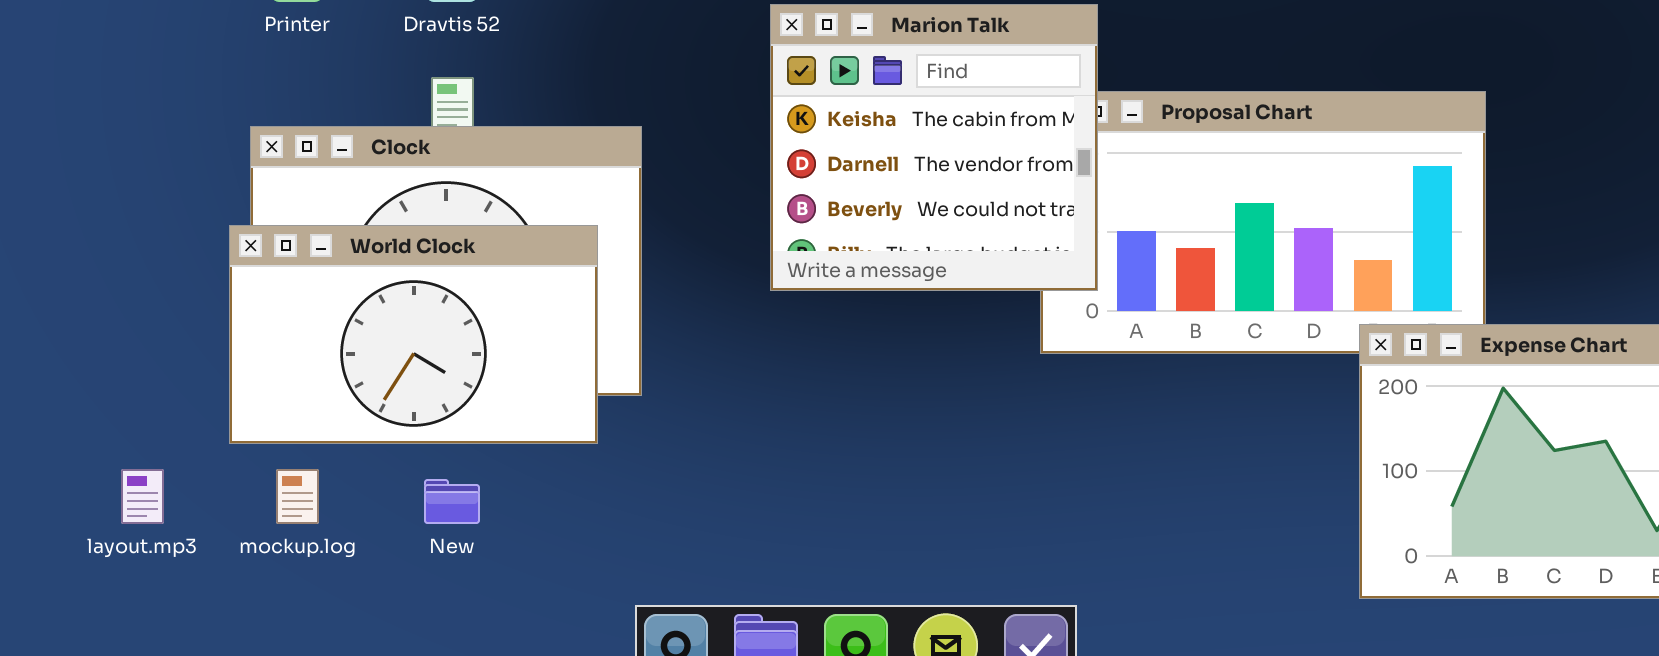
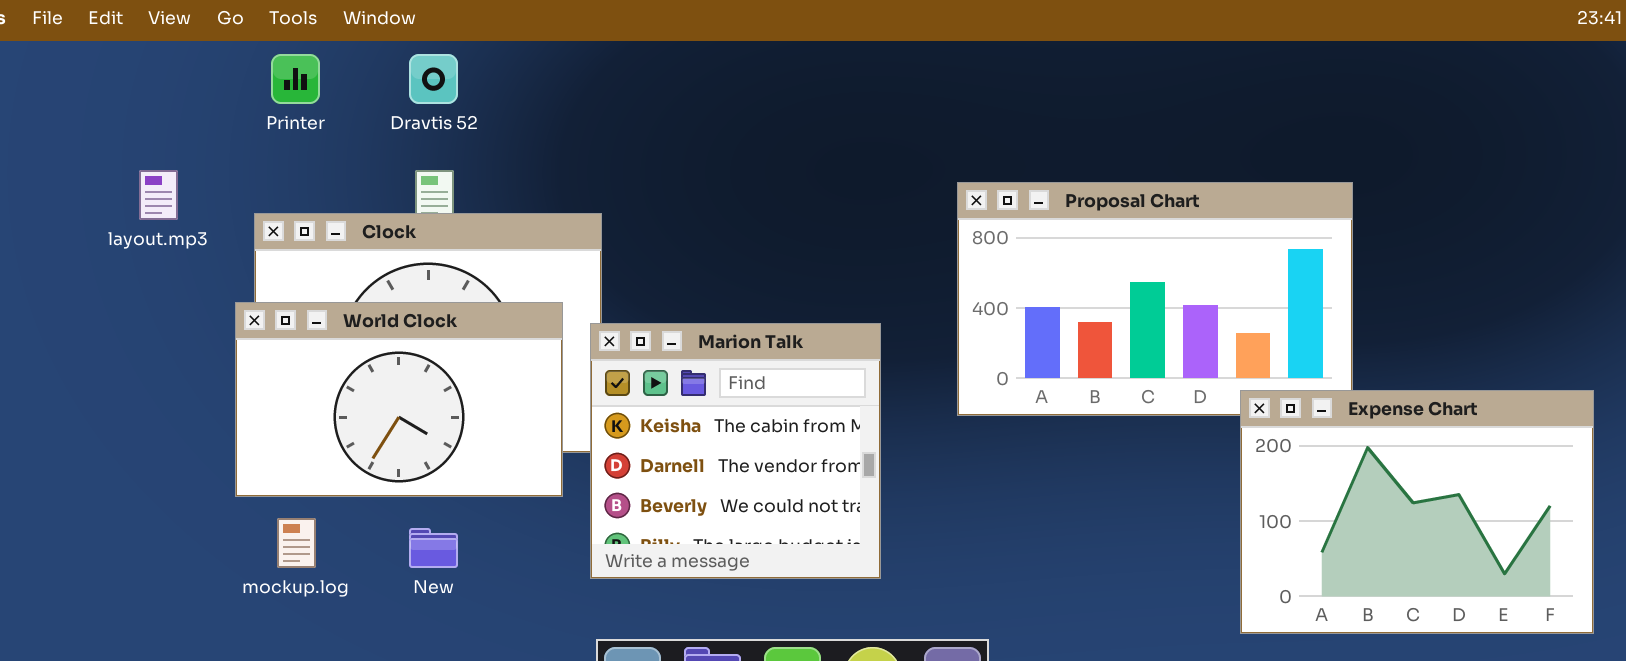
Marion Talk: [770,4,1098,291] -> [590,323,881,579], moved
layout.mp3: [121,469,164,524] -> [139,170,178,220], moved

